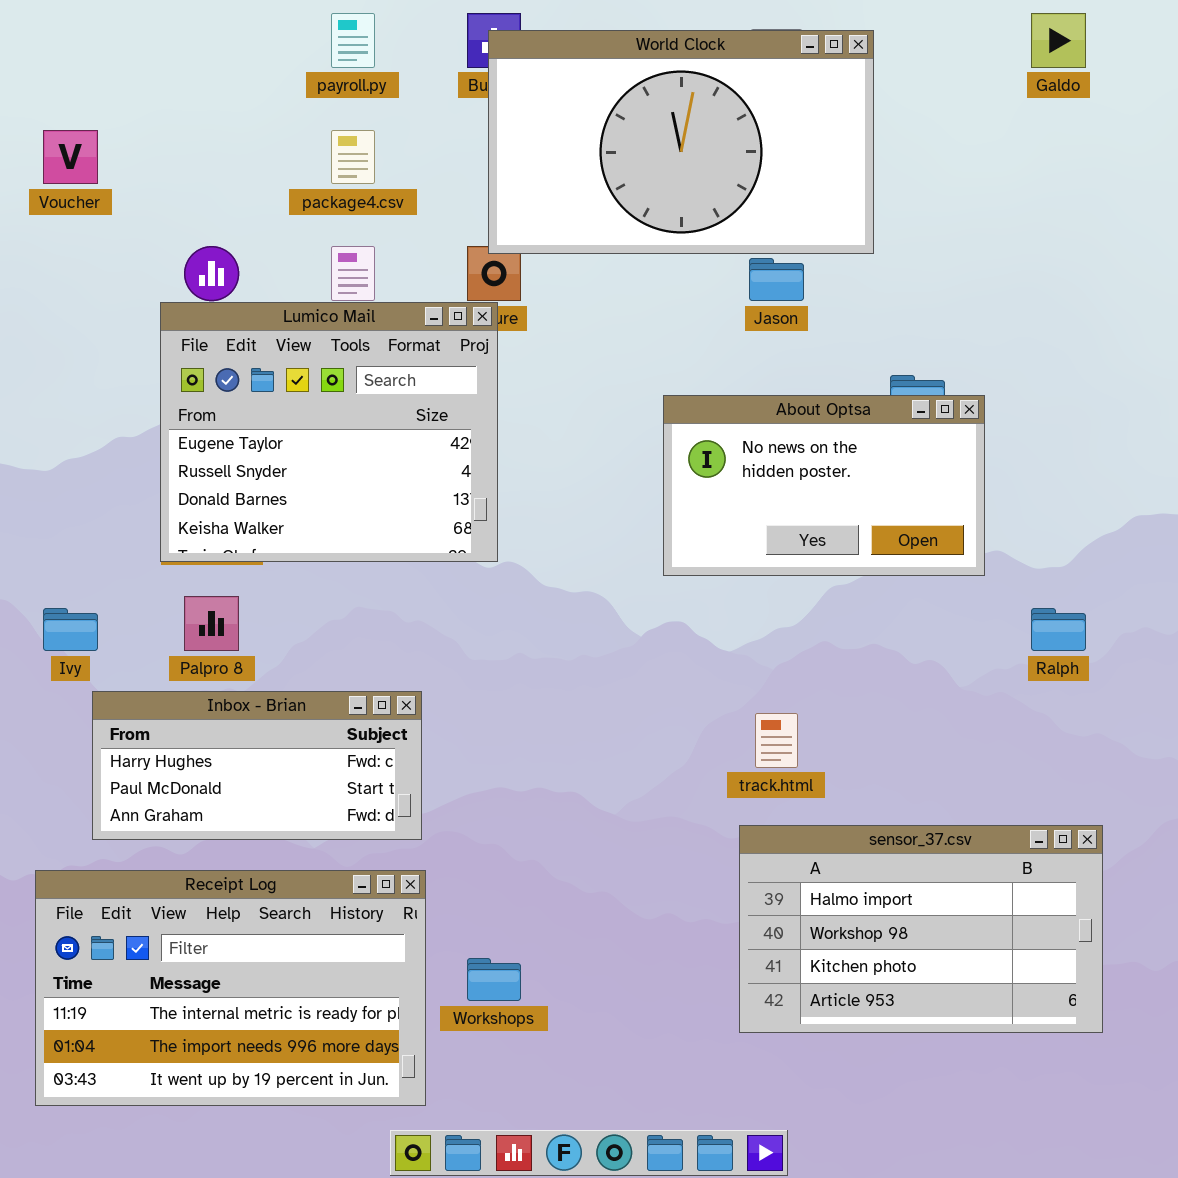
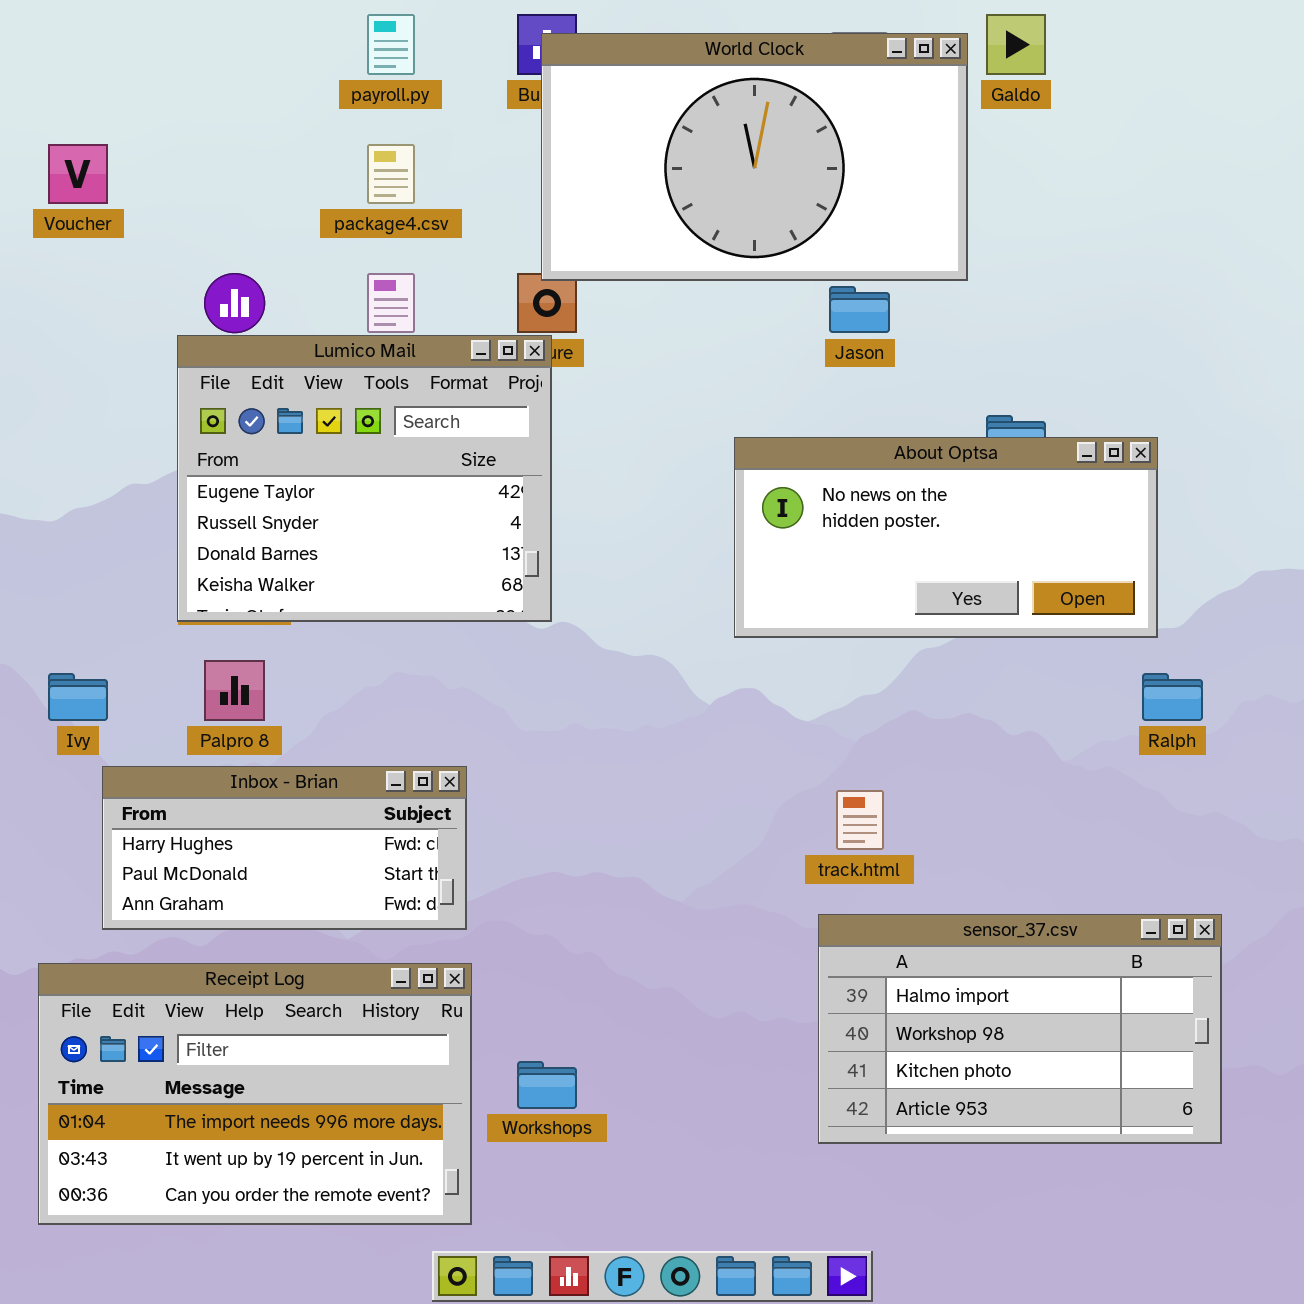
Galdo: [1031,13,1086,68] -> [986,14,1046,75], moved
About Optsa: [663,395,985,576] -> [734,437,1158,638], resized
Receipt Log: [35,870,426,1106] -> [38,963,472,1225], scrolled down 1 row

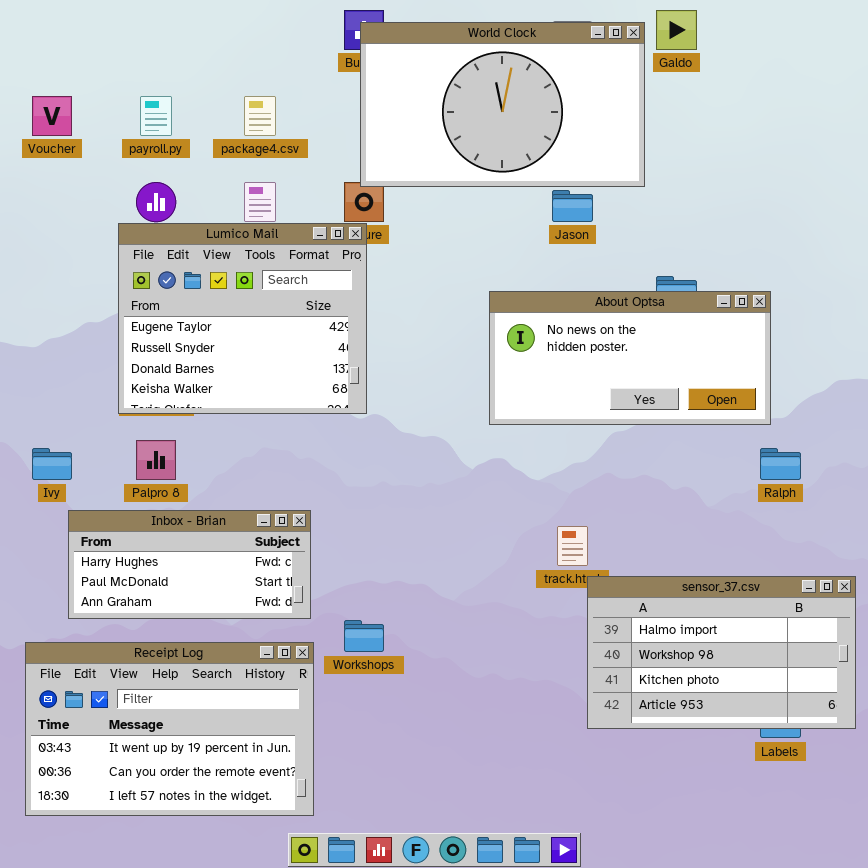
payroll.py: [367,14,415,75] -> [140,96,172,136], moved
sensor_37.csv: [818,914,1222,1144] -> [587,576,856,729], moved
Receipt Log: [38,963,472,1225] -> [25,642,314,816], scrolled down 1 row
Workshops: [517,1061,577,1109] -> [344,620,384,652], moved

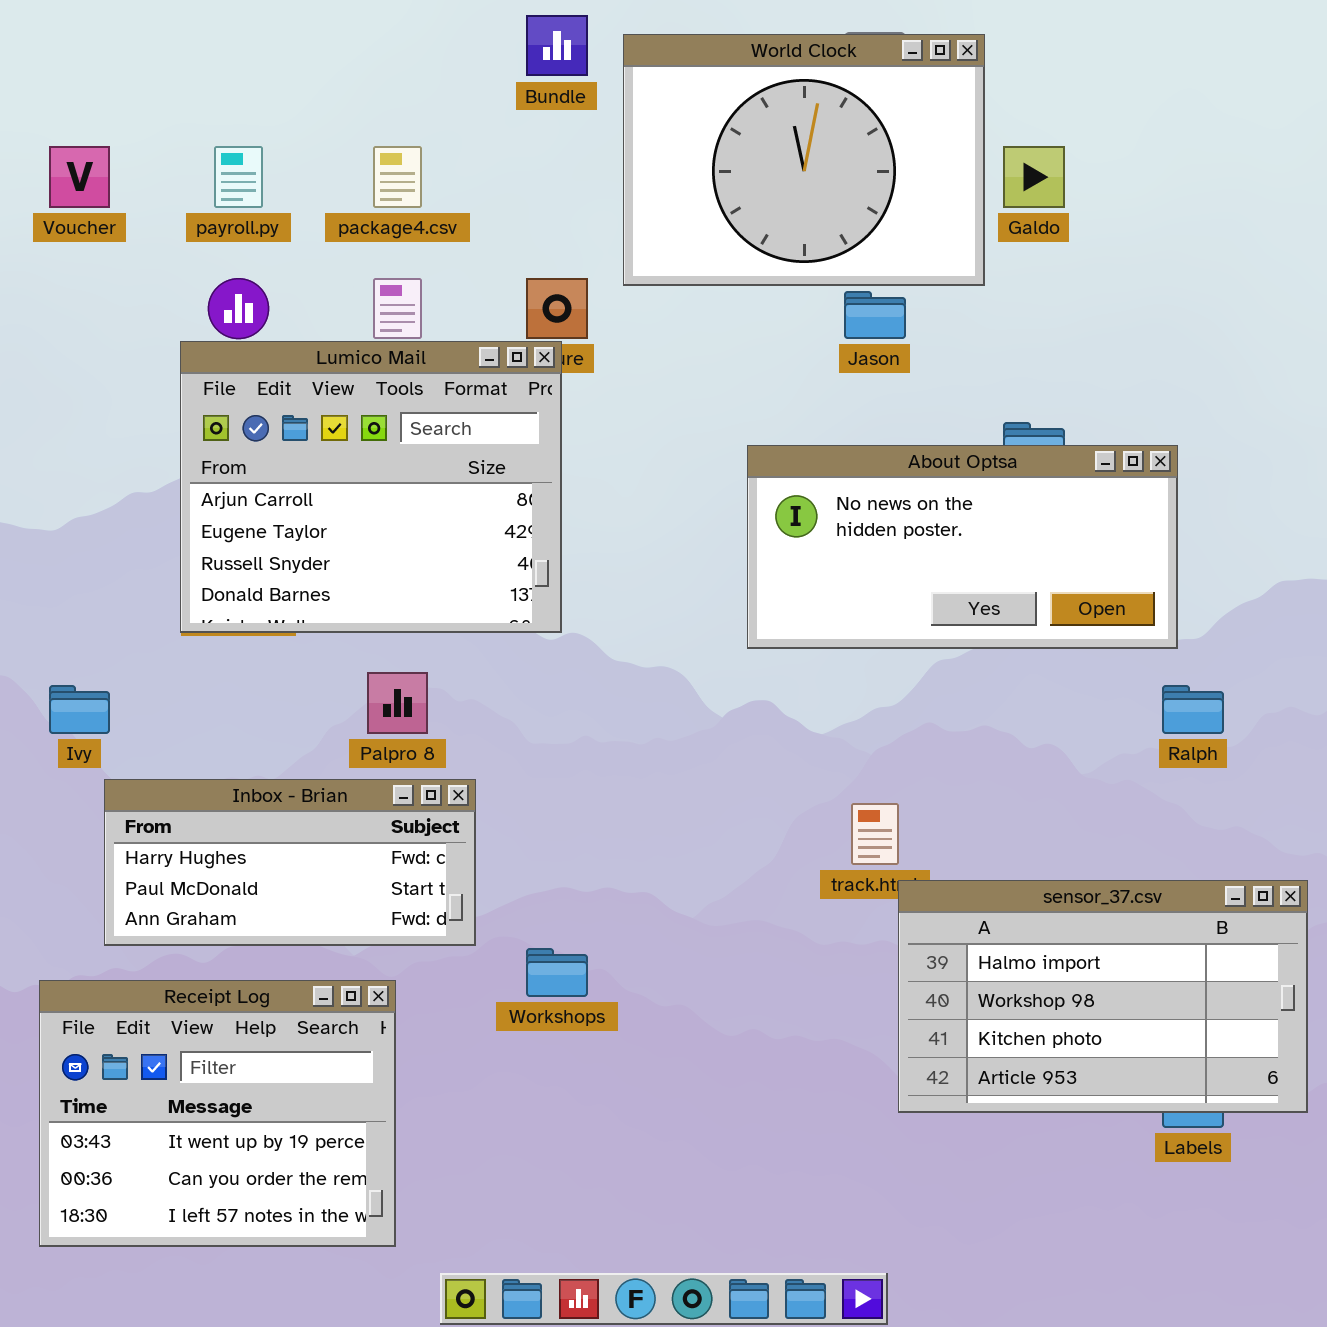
Galdo: [656,10,697,50] -> [1003,146,1065,208], moved
World Clock: [360,22,645,187] -> [623,34,985,286], resized
Lumico Mail: [118,223,367,414] -> [180,341,562,633], scrolled up 1 row
Palpro 8: [136,440,176,480] -> [367,672,428,734], moved
Receipt Log: [25,642,314,816] -> [39,980,396,1247], resized

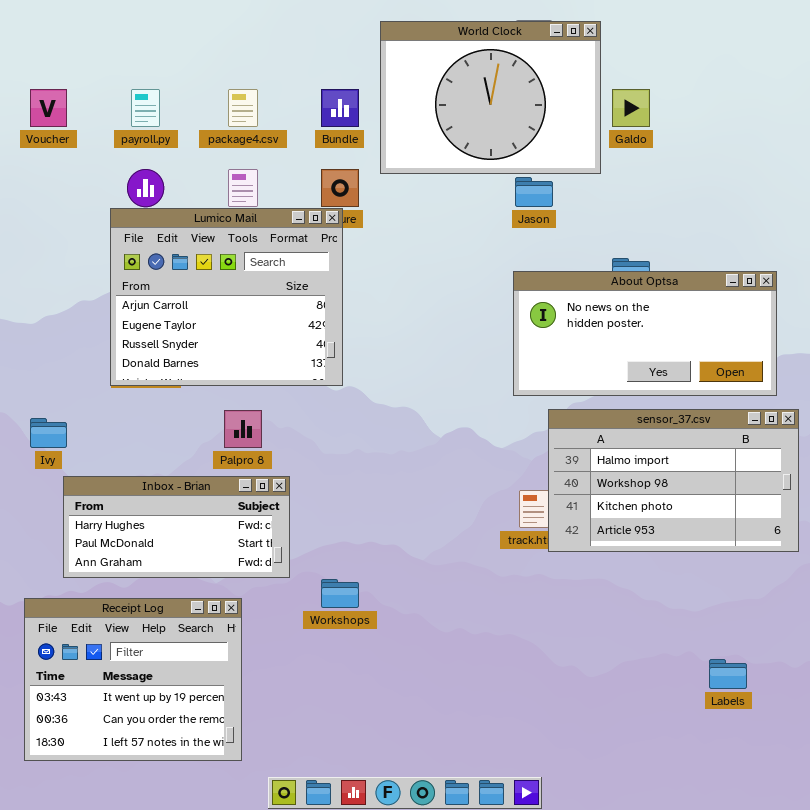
Bundle: [526,15,588,76] -> [321,89,359,127], moved
About Optsa: [747,445,1178,649] -> [513,271,777,396], moved
sensor_37.csv: [898,880,1308,1113] -> [548,409,799,552], moved

